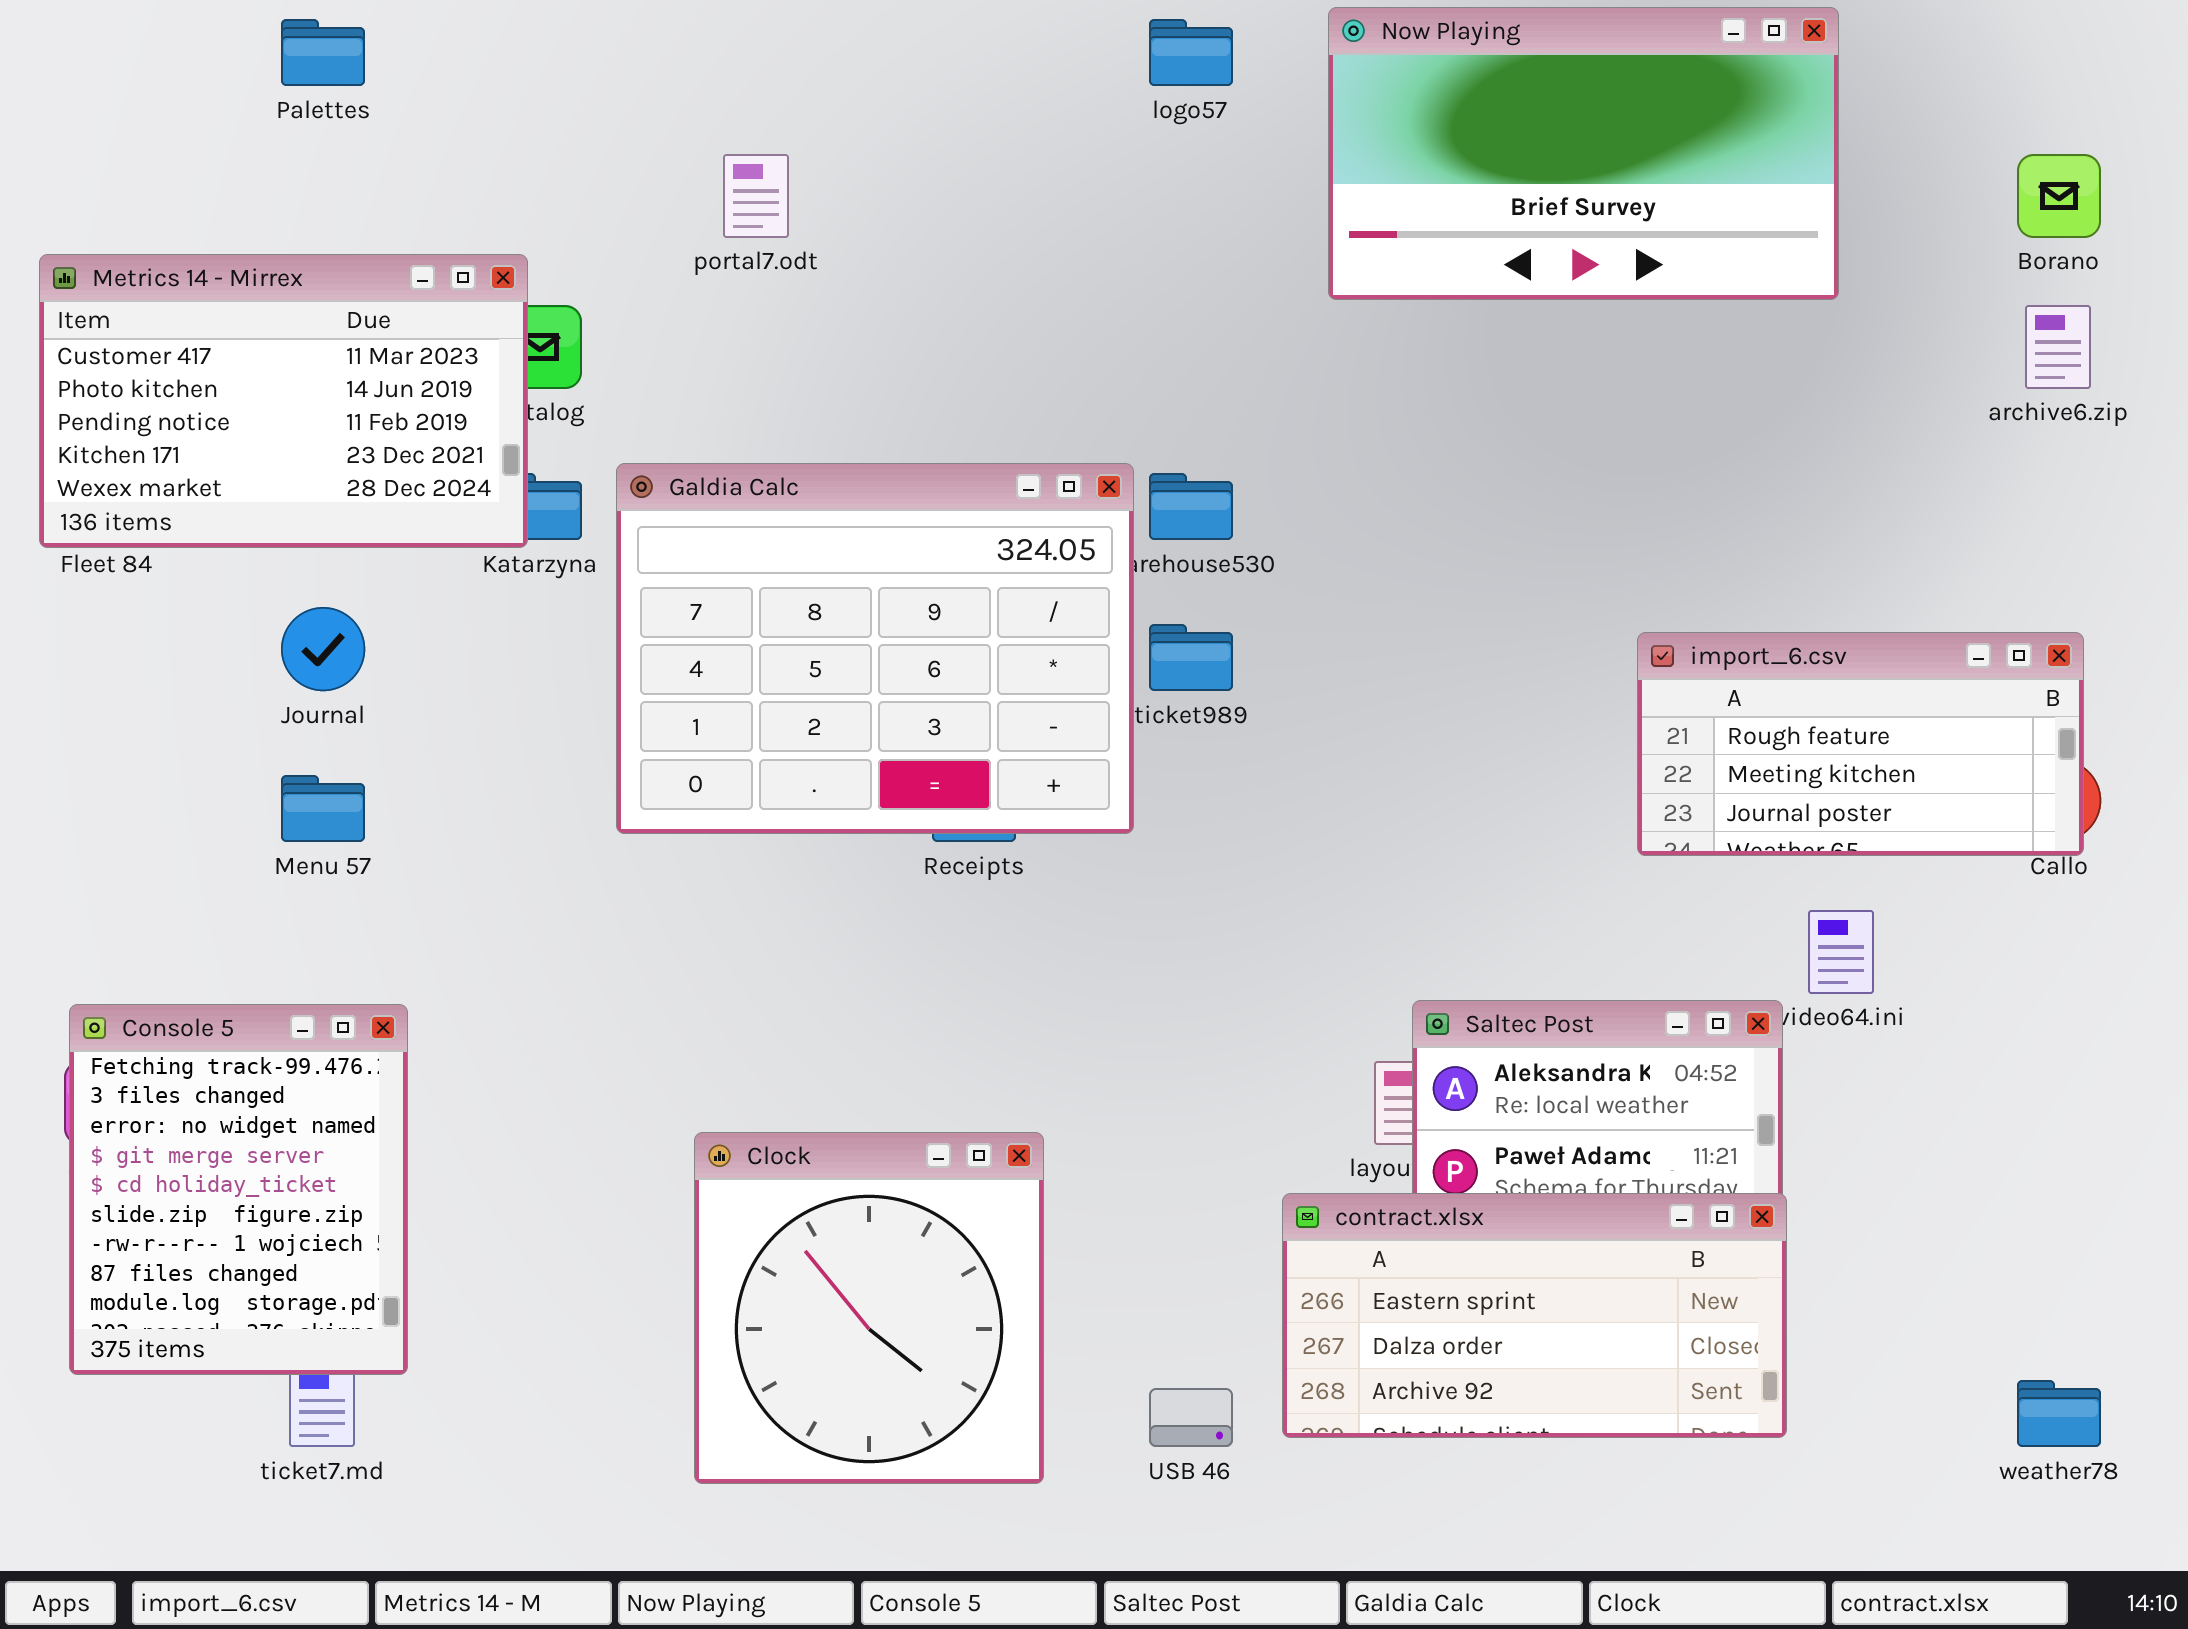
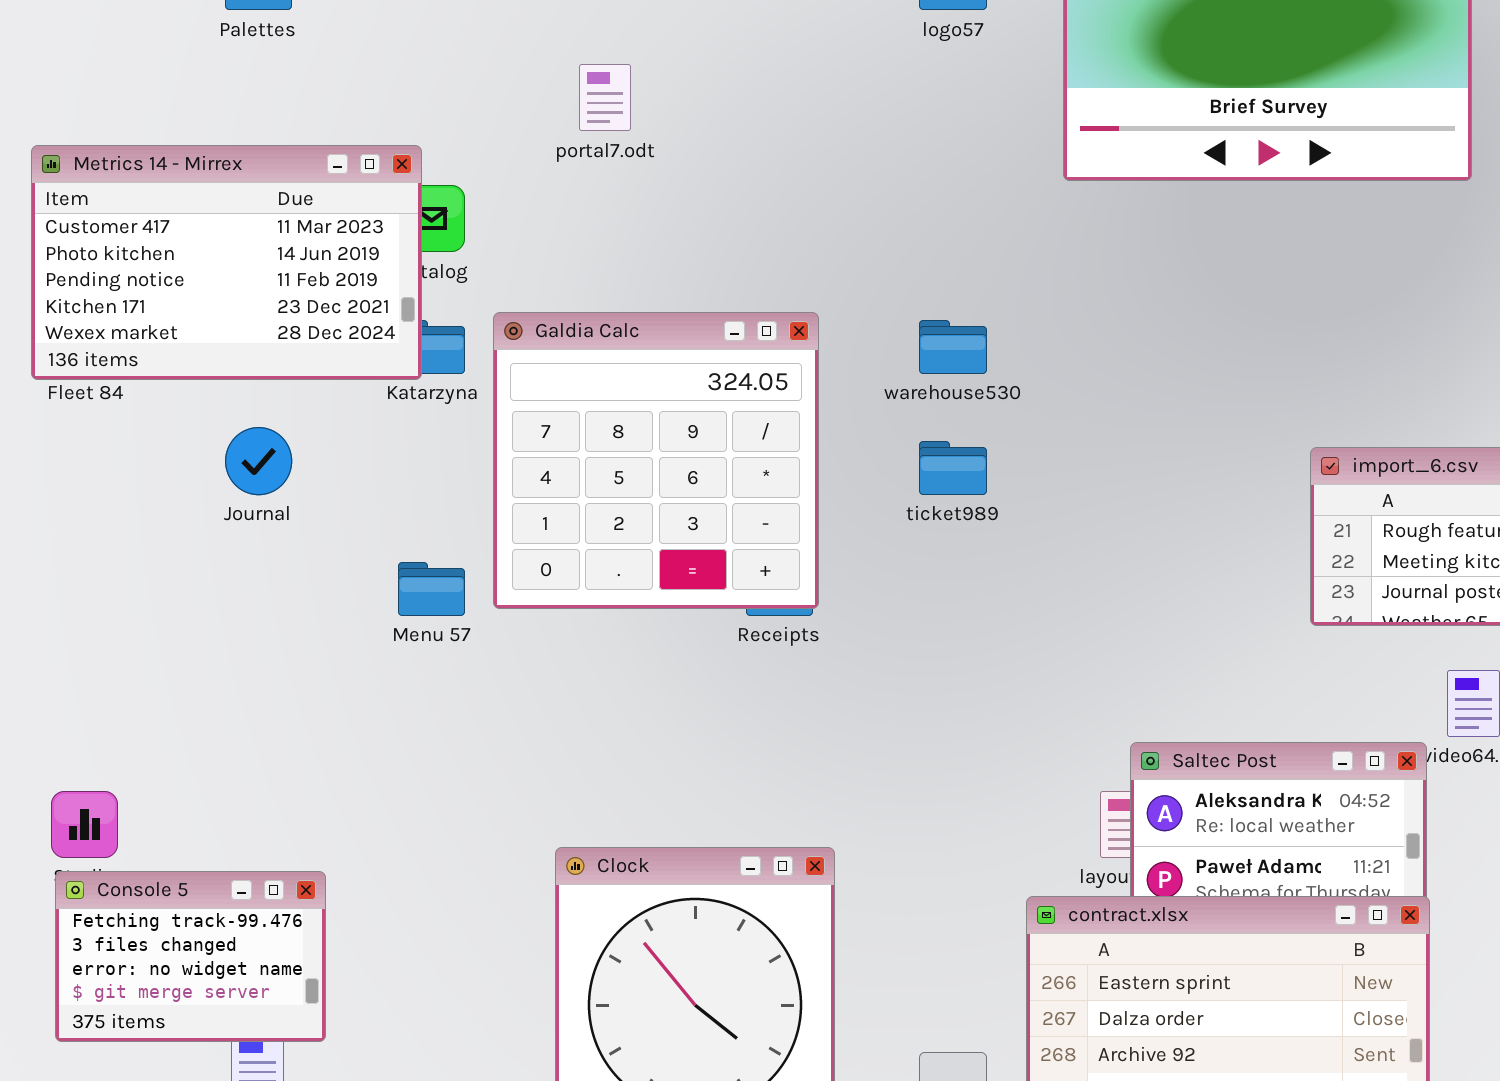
Galdia Calc: [616,463,1134,834] -> [493,312,819,609], resized
Menu 57: [281,775,365,842] -> [398,562,465,616], moved
Console 5: [69,1004,408,1375] -> [55,871,326,1042], resized

